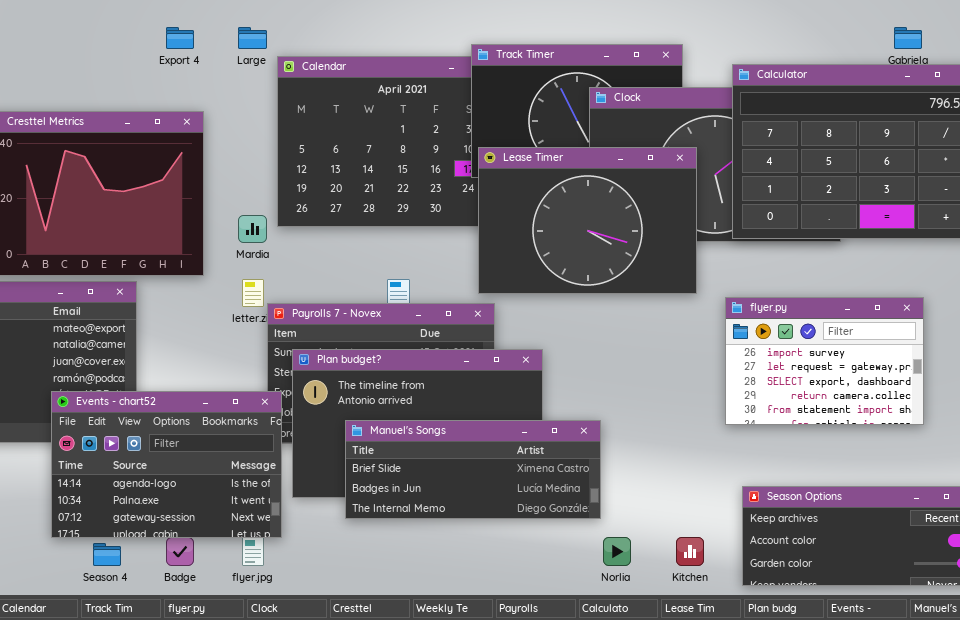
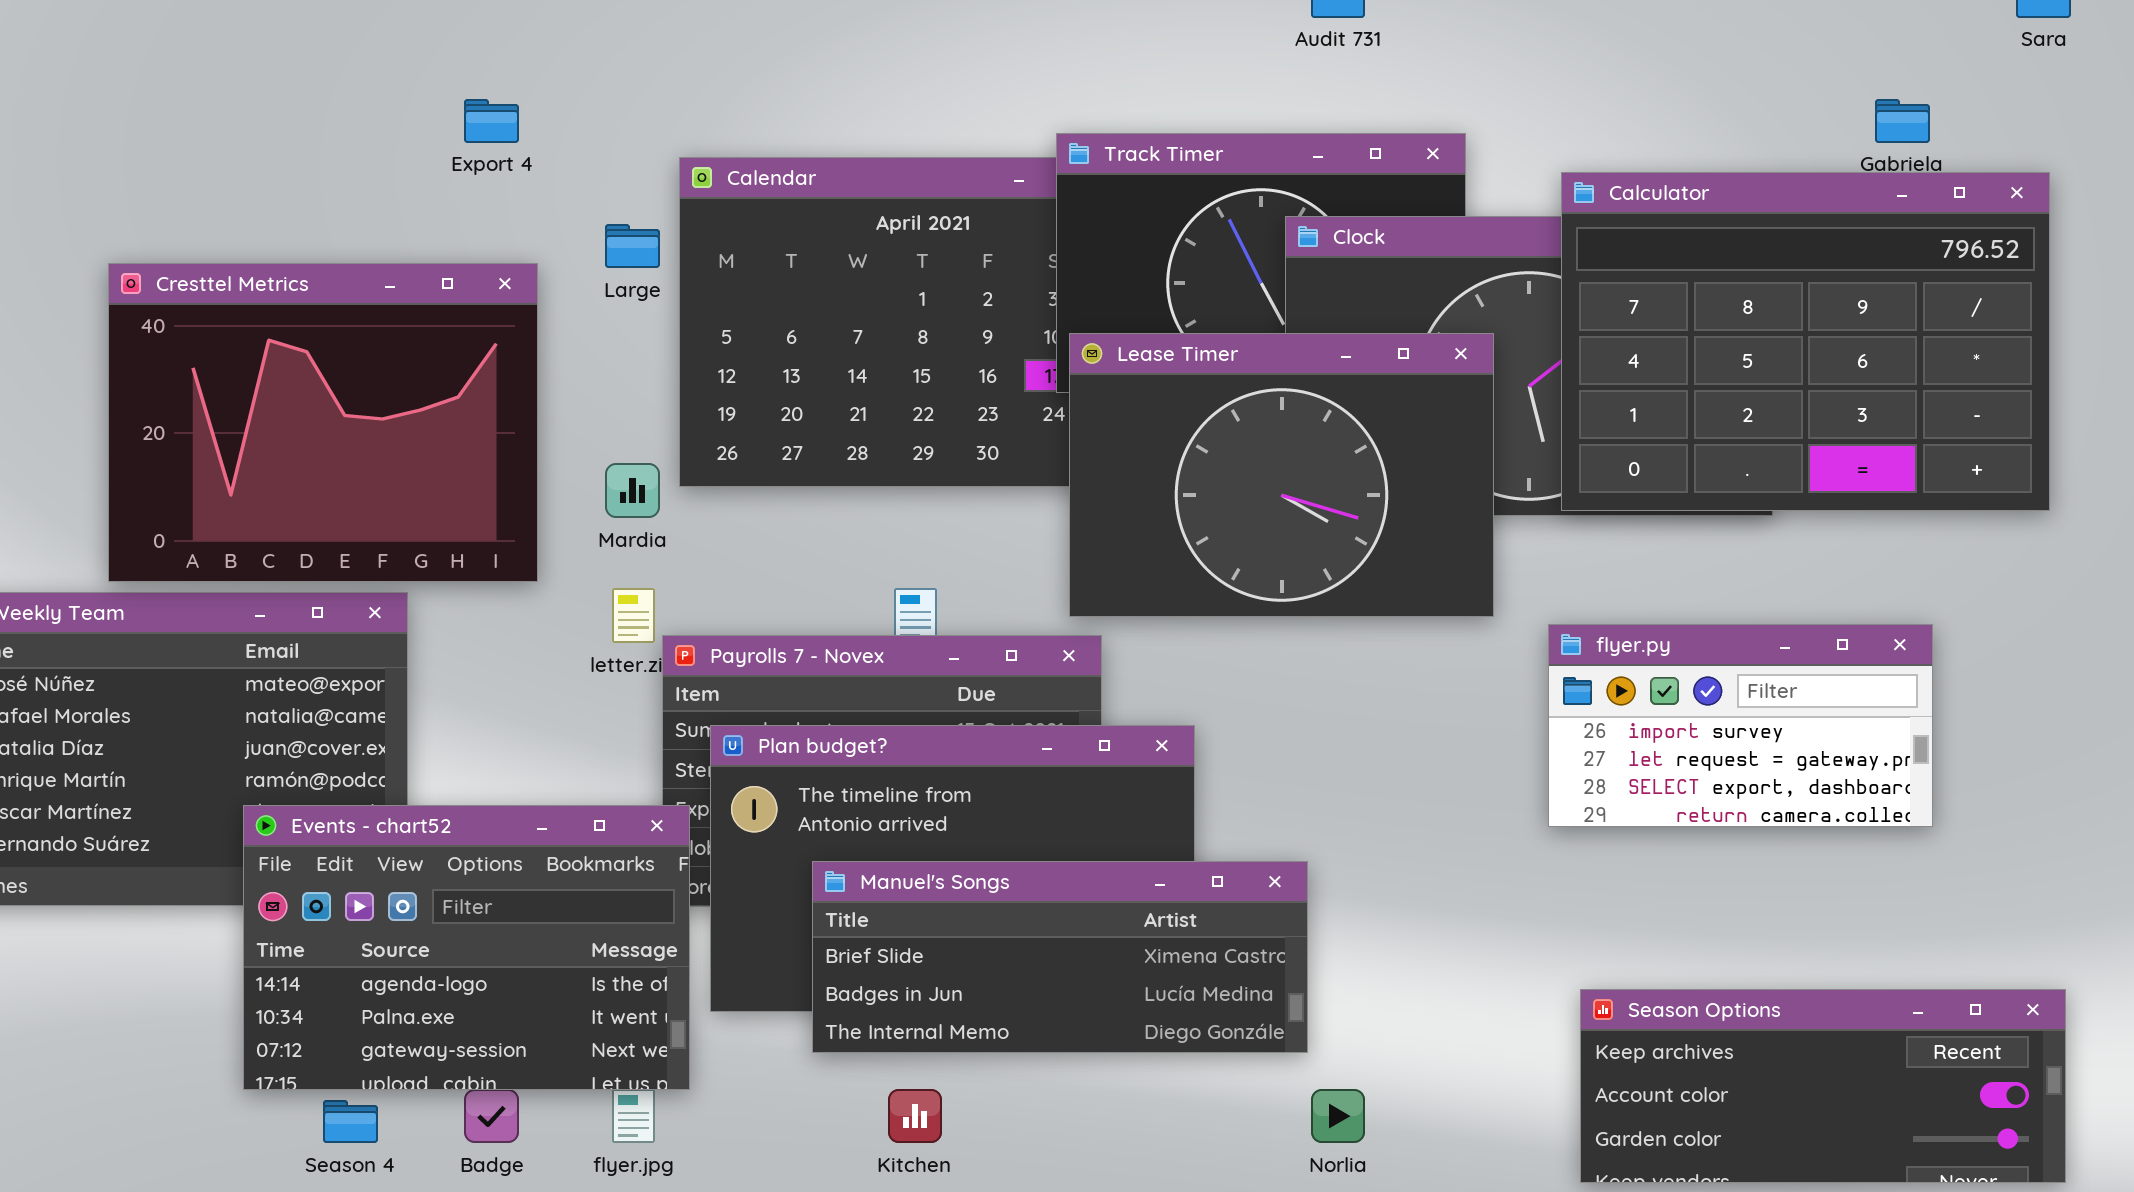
Large: [238,27,267,49] -> [605,224,660,268], moved
flyer.py: [725,297,924,425] -> [1548,624,1933,827], resized
Kitchen: [676,537,704,566] -> [888,1089,942,1143], moved

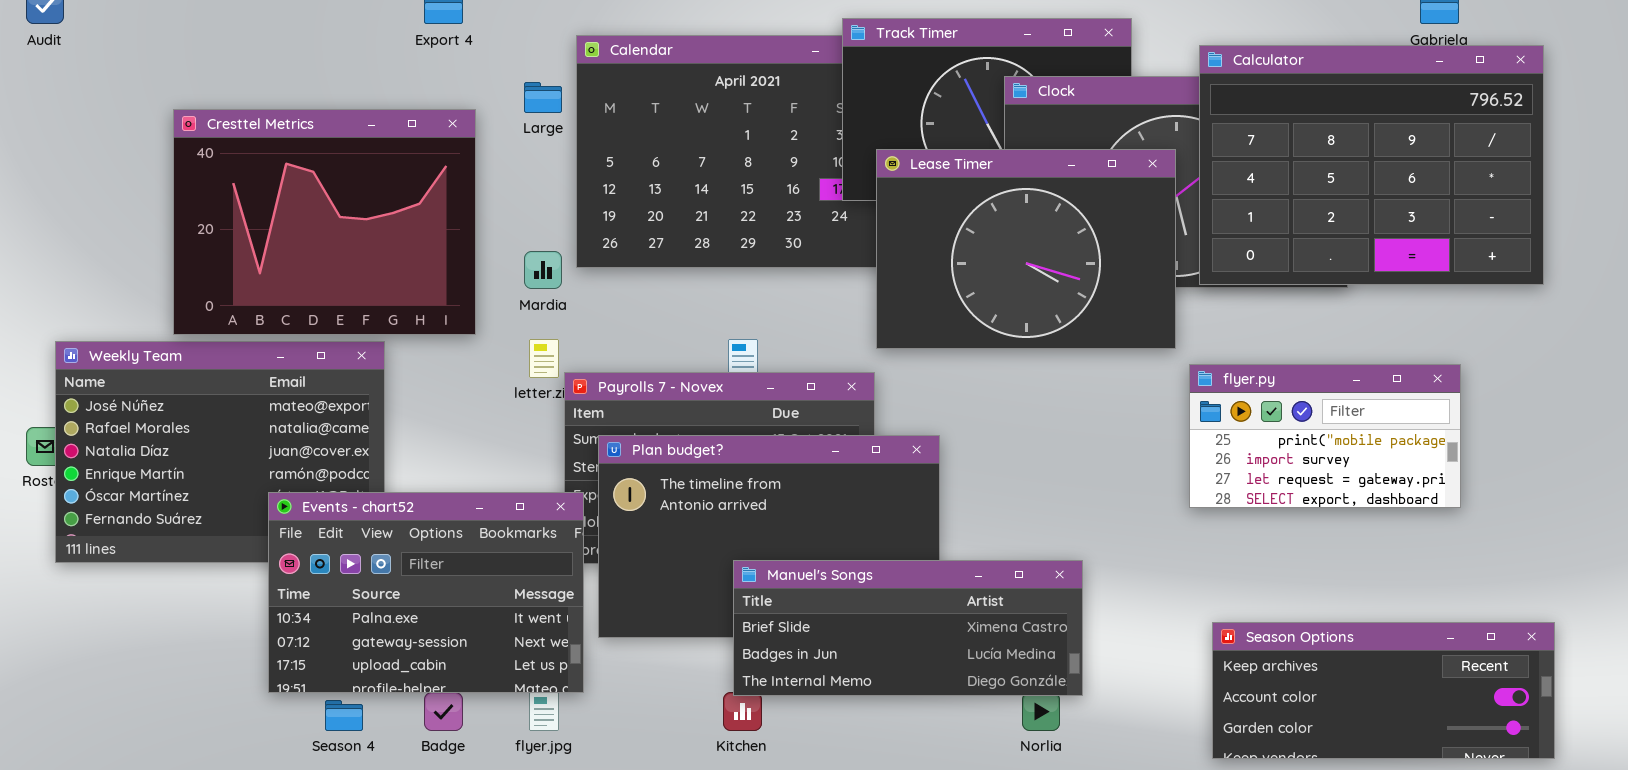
Lease Timer: [1069,333,1494,617] -> [876,149,1176,349], moved
flyer.py: [1548,624,1933,827] -> [1189,364,1461,508], scrolled up 1 row
Events - chart52: [243,805,690,1090] -> [268,492,584,693], scrolled down 1 row
Manuel's Songs: [812,861,1308,1053] -> [733,560,1083,696], moved

